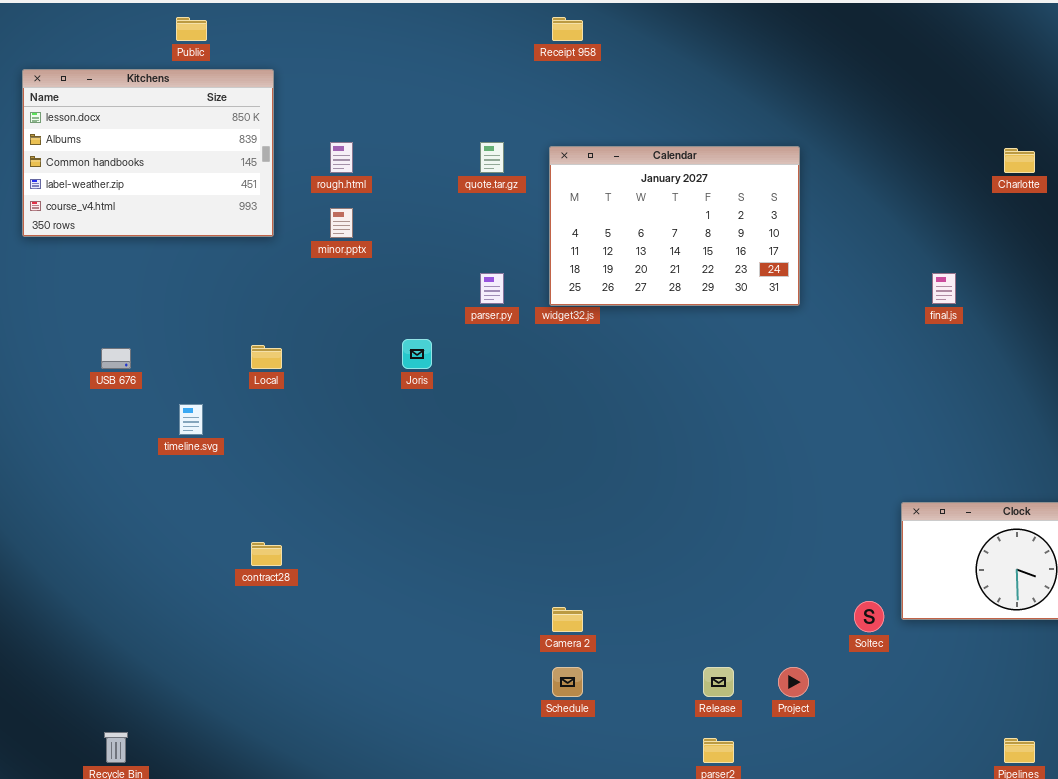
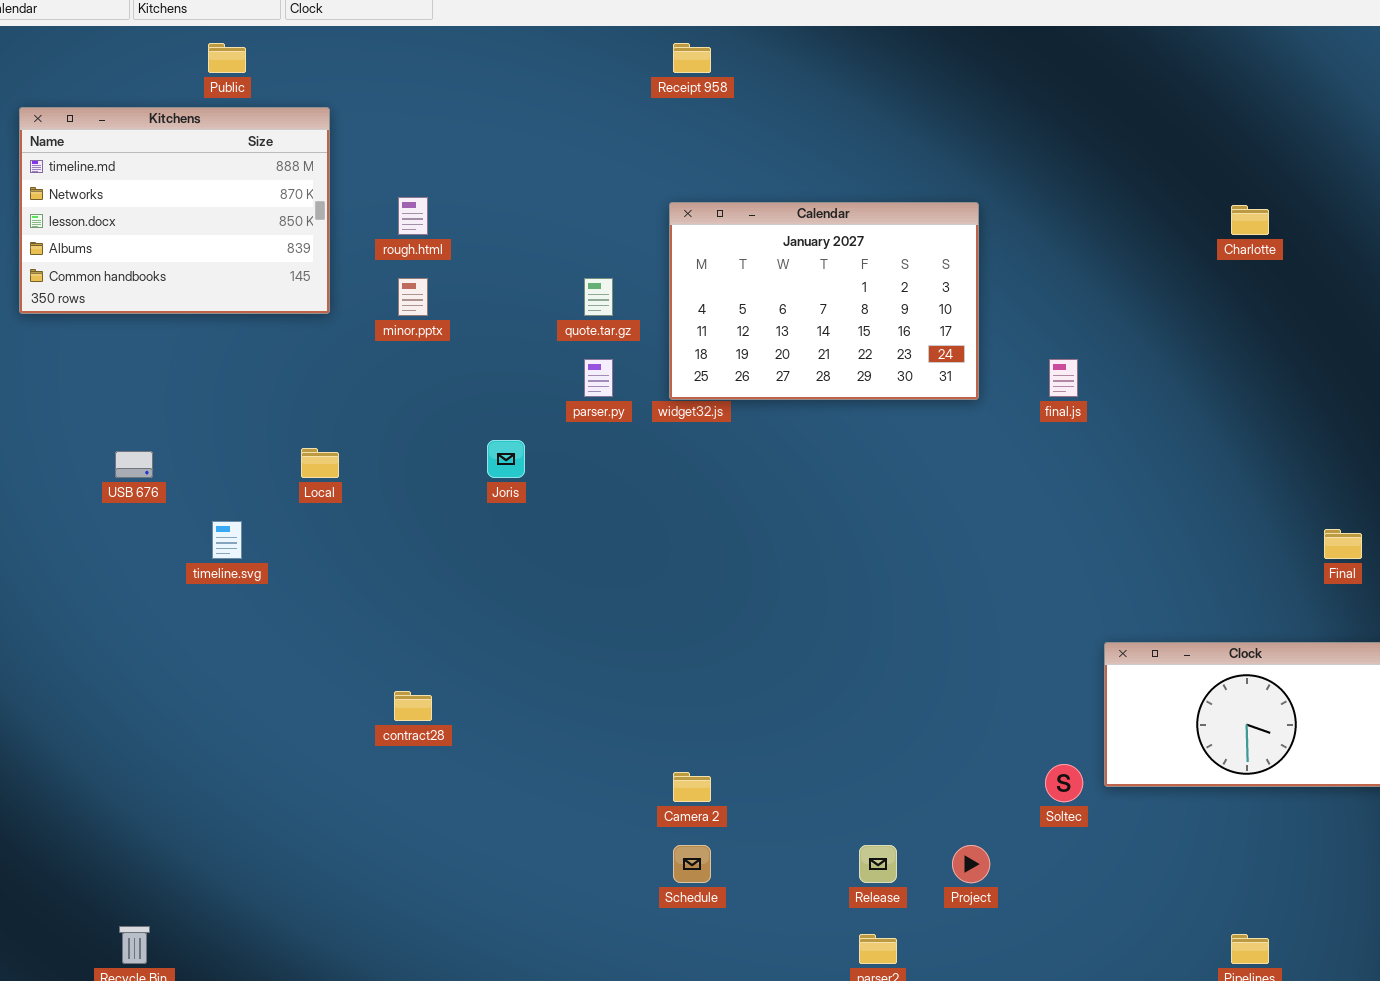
Kitchens: [22,69,274,237] -> [19,107,330,314], scrolled up 2 rows
quote.tar.gz: [480,142,504,173] -> [584,278,613,316], moved
final.js: [932,273,956,304] -> [1049,359,1078,397], moved
contract28: [251,542,282,566] -> [394,691,432,721], moved

